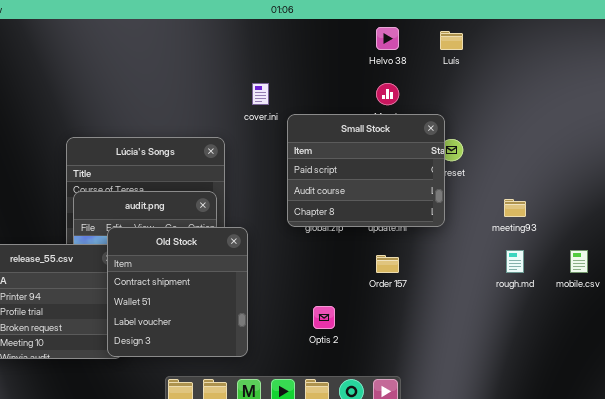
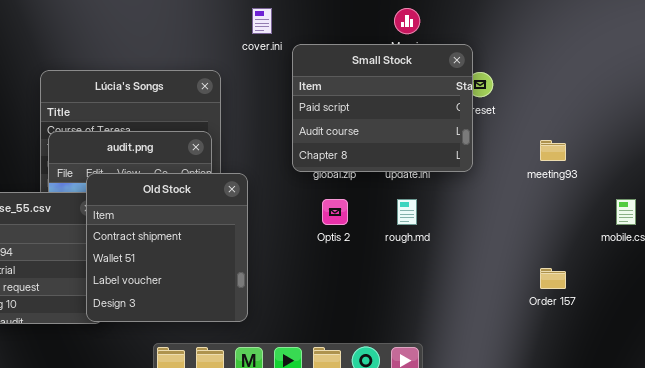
rough.md: [506,250,524,273] -> [397,199,417,225], moved
Order 157: [376,255,399,273] -> [540,268,566,289], moved
Optis 2: [313,306,335,329] -> [322,199,348,225], moved

